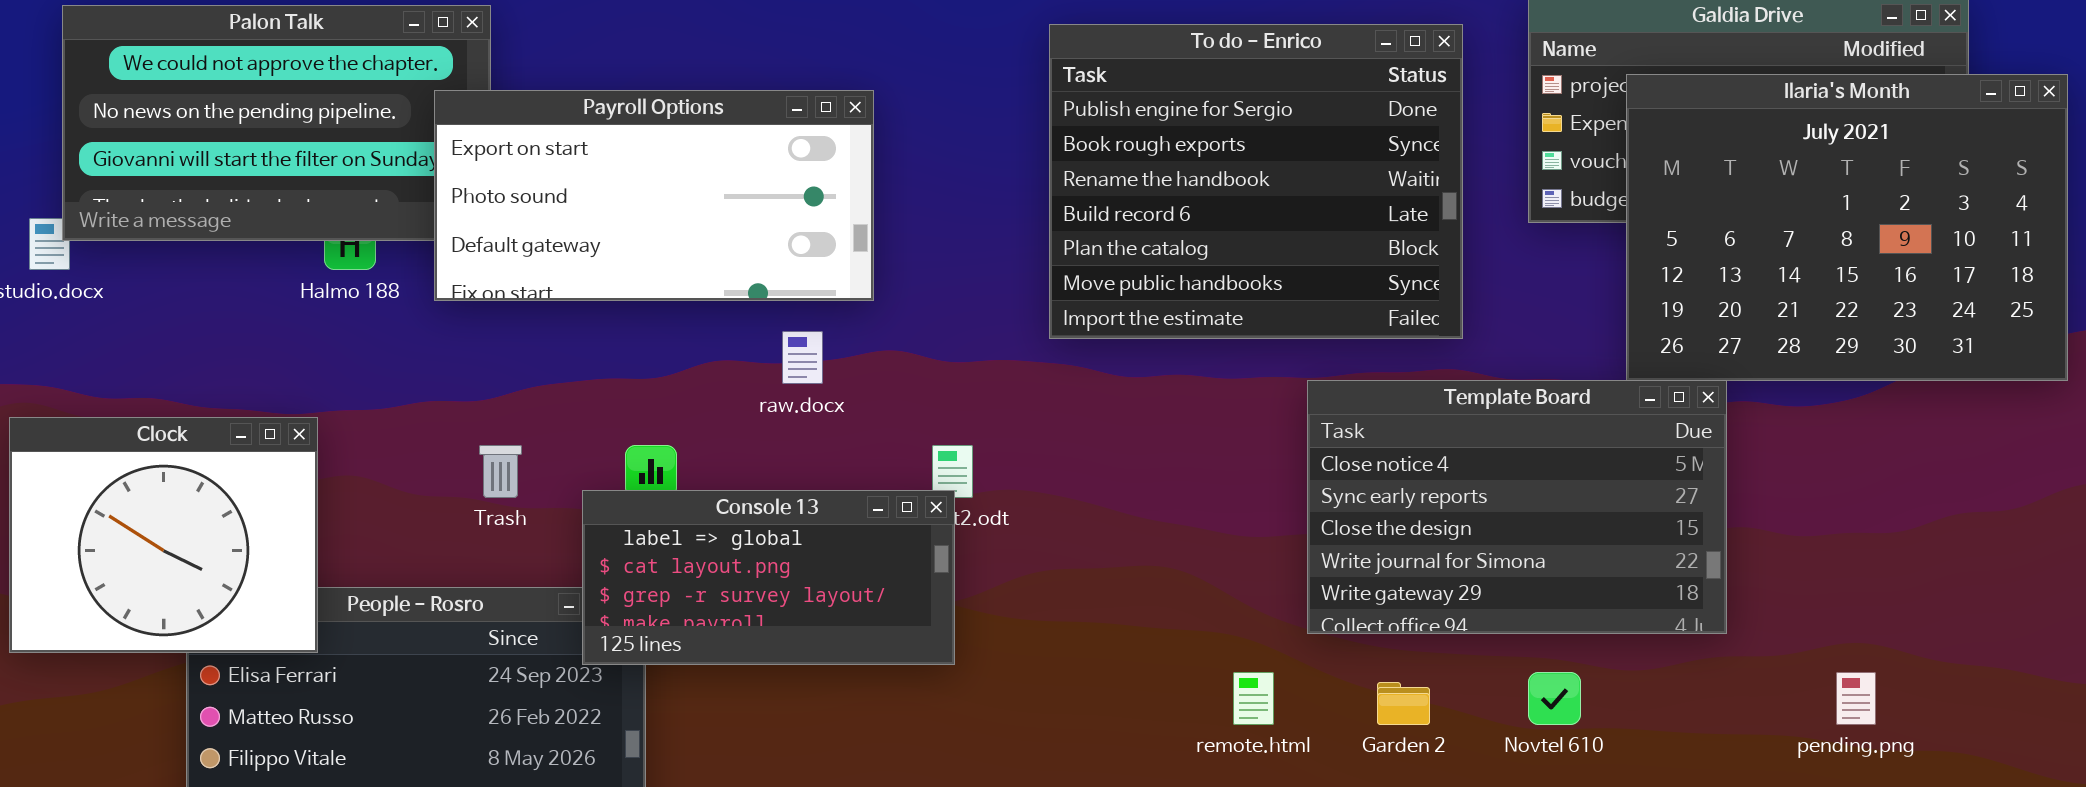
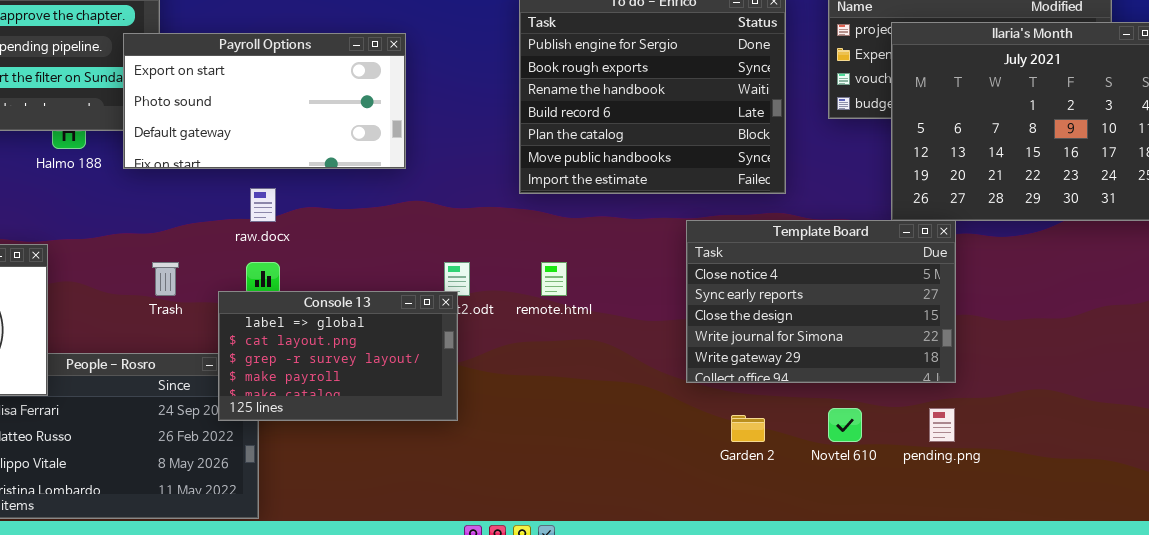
raw.docx: [782,331,823,384] -> [250,188,276,222], moved
Console 13: [582,490,955,665] -> [218,291,458,421], resized
remote.html: [1233,672,1274,725] -> [541,262,567,296], moved
pending.png: [1836,672,1876,725] -> [929,408,955,442], moved

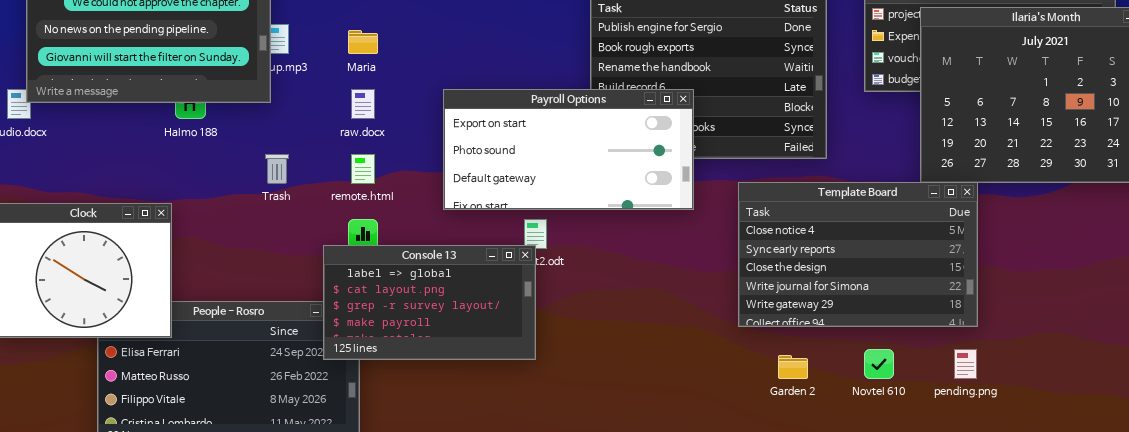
Payroll Options: [123,33,406,169] -> [443,89,694,210], moved
raw.docx: [250,188,276,222] -> [351,89,375,119], moved
Trash: [152,262,179,296] -> [265,154,289,184], moved
remote.html: [541,262,567,296] -> [351,154,375,184], moved

